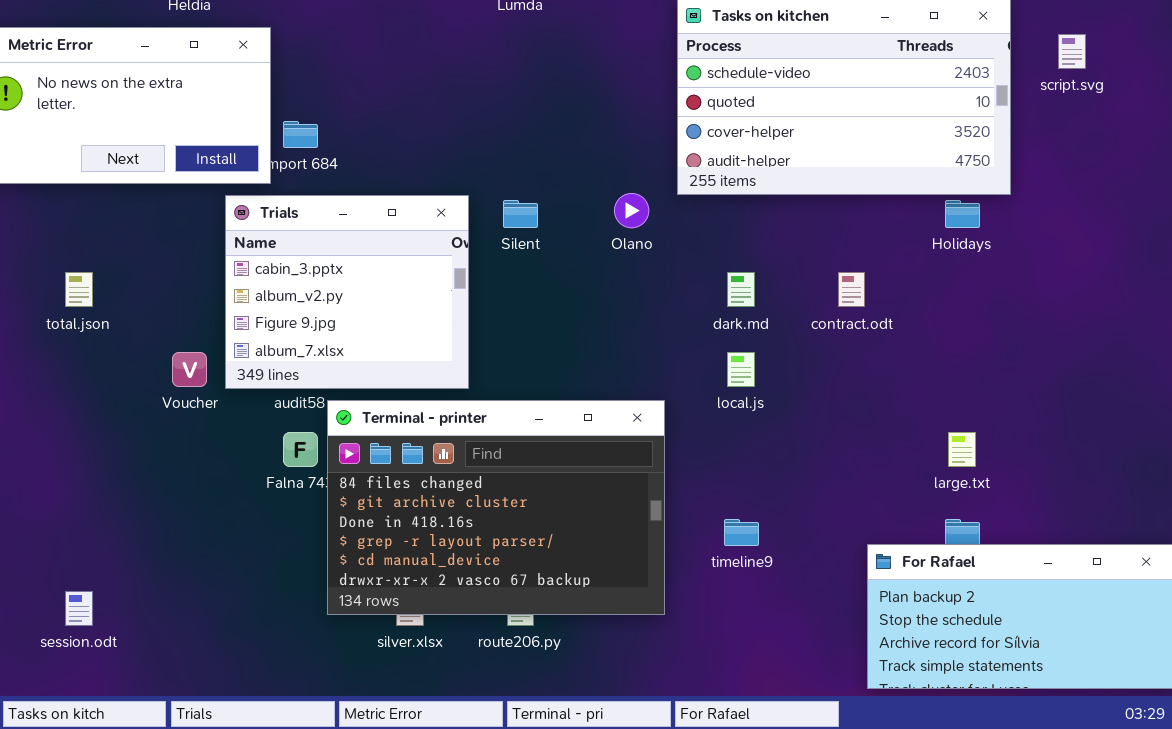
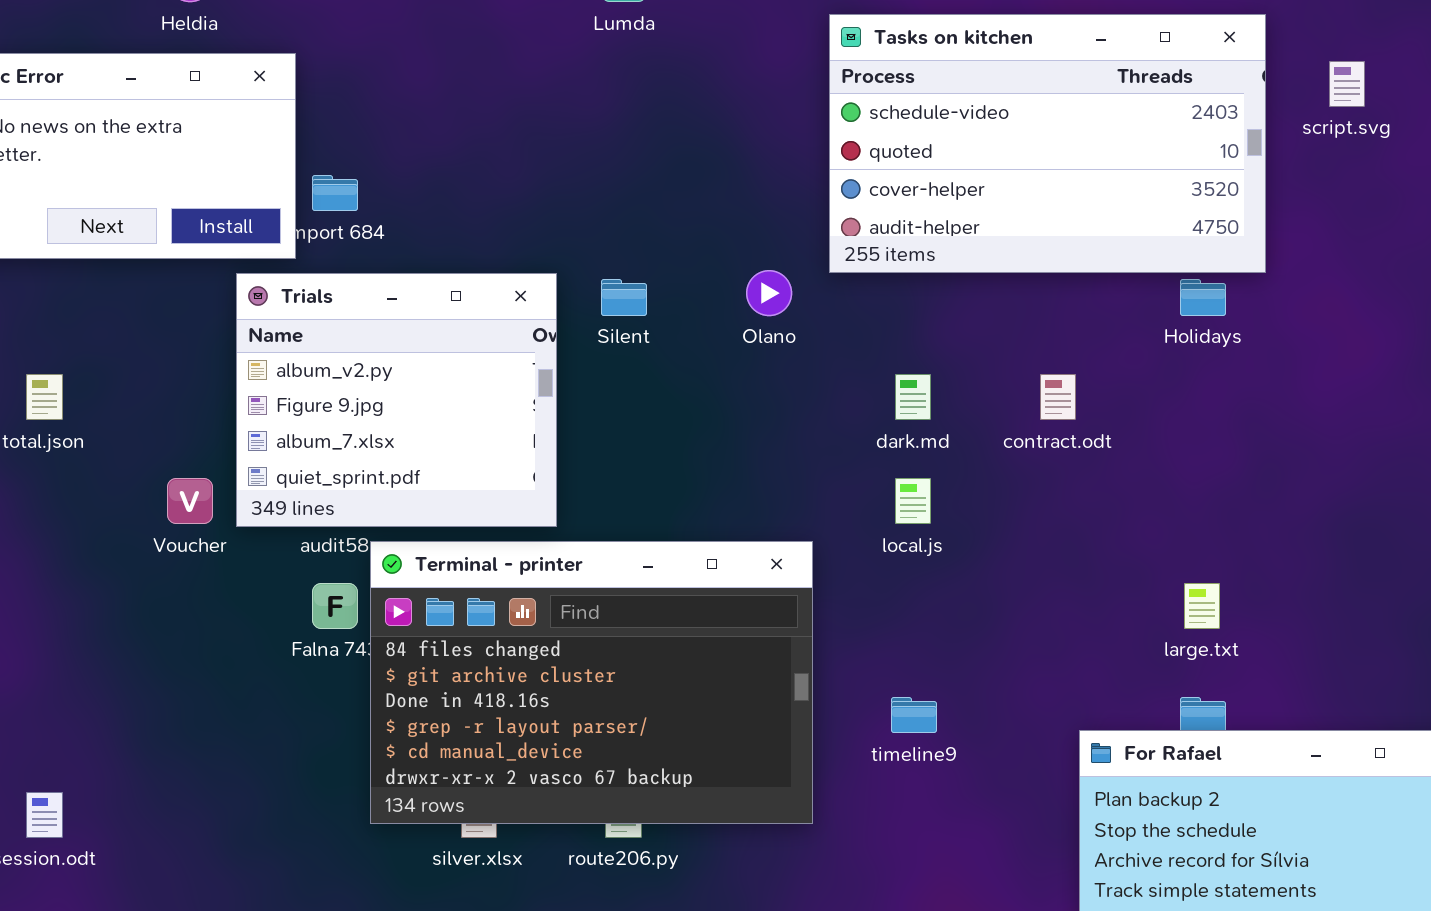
Trials: [225,195,469,389] -> [236,273,557,527], scrolled down 1 row

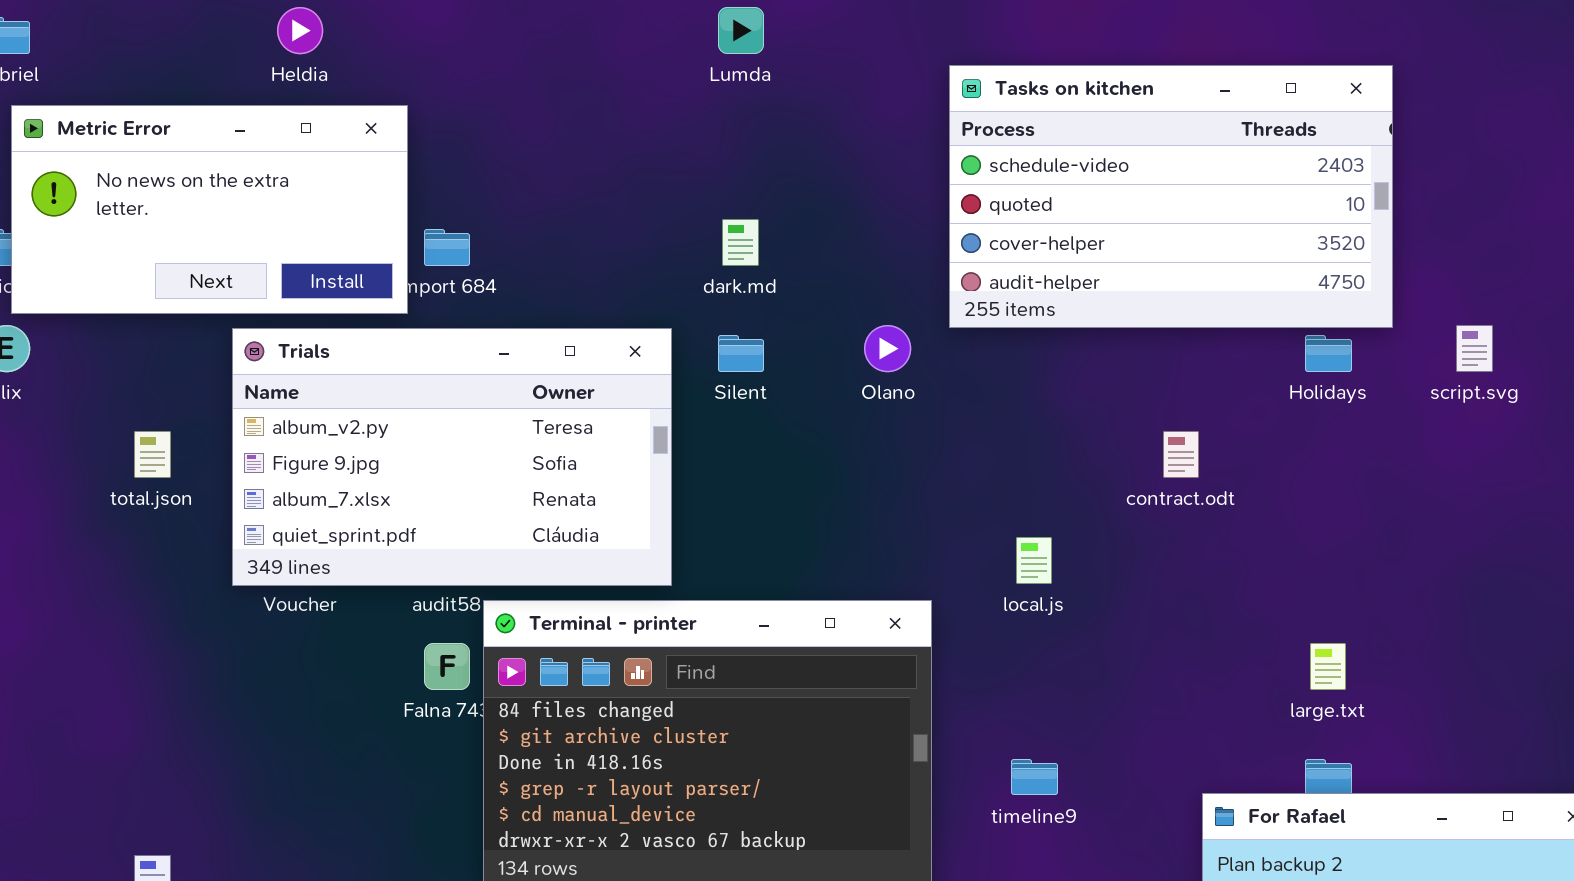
script.svg: [1329,61,1365,107] -> [1456,325,1493,372], moved
Trials: [236,273,557,527] -> [232,328,672,586], resized
dark.md: [895,374,931,420] -> [722,219,759,266], moved

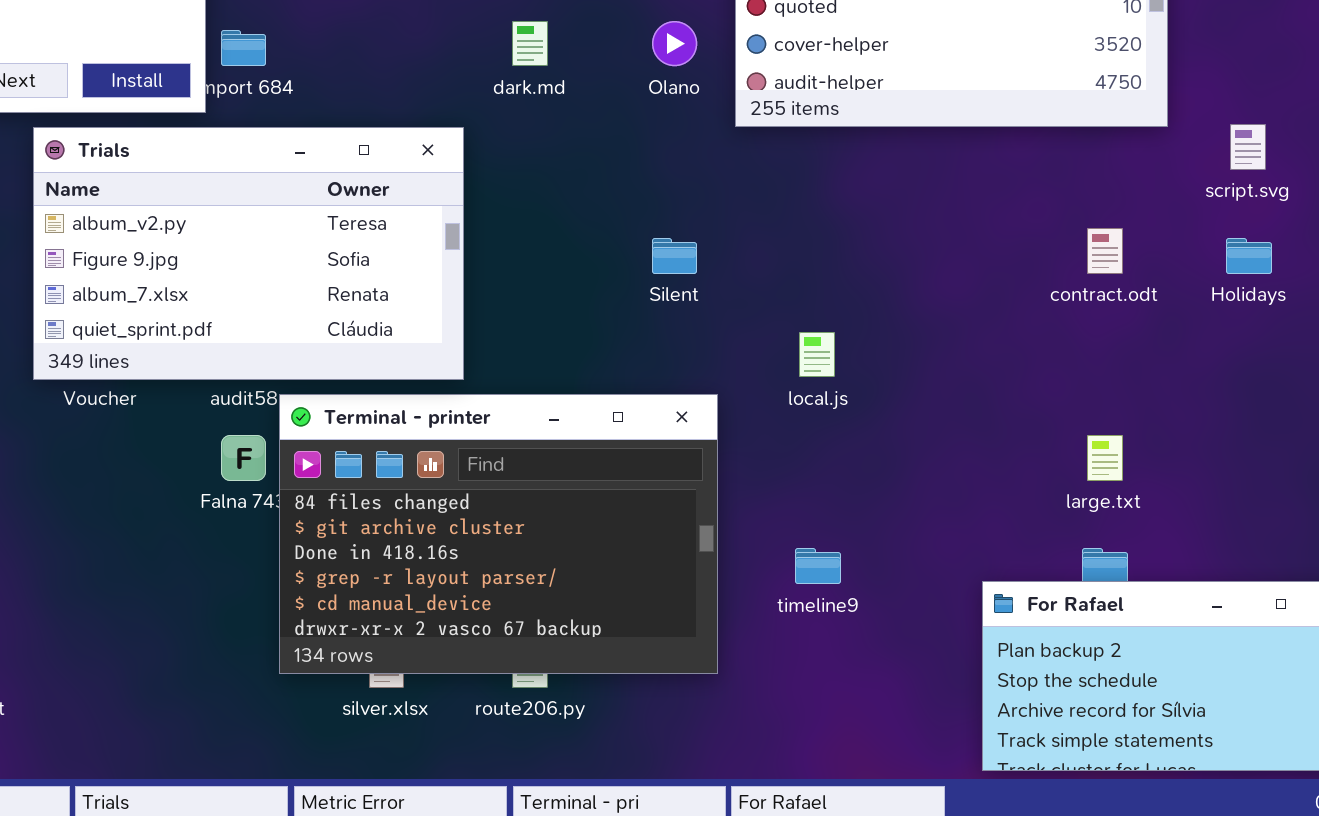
Olano: [864,325,911,372] -> [652,21,697,66], moved
Silent: [718,335,764,372] -> [652,238,697,274], moved
Holidays: [1305,335,1352,372] -> [1226,238,1272,274], moved
contract.odt: [1163,431,1199,478] -> [1087,228,1123,274], moved

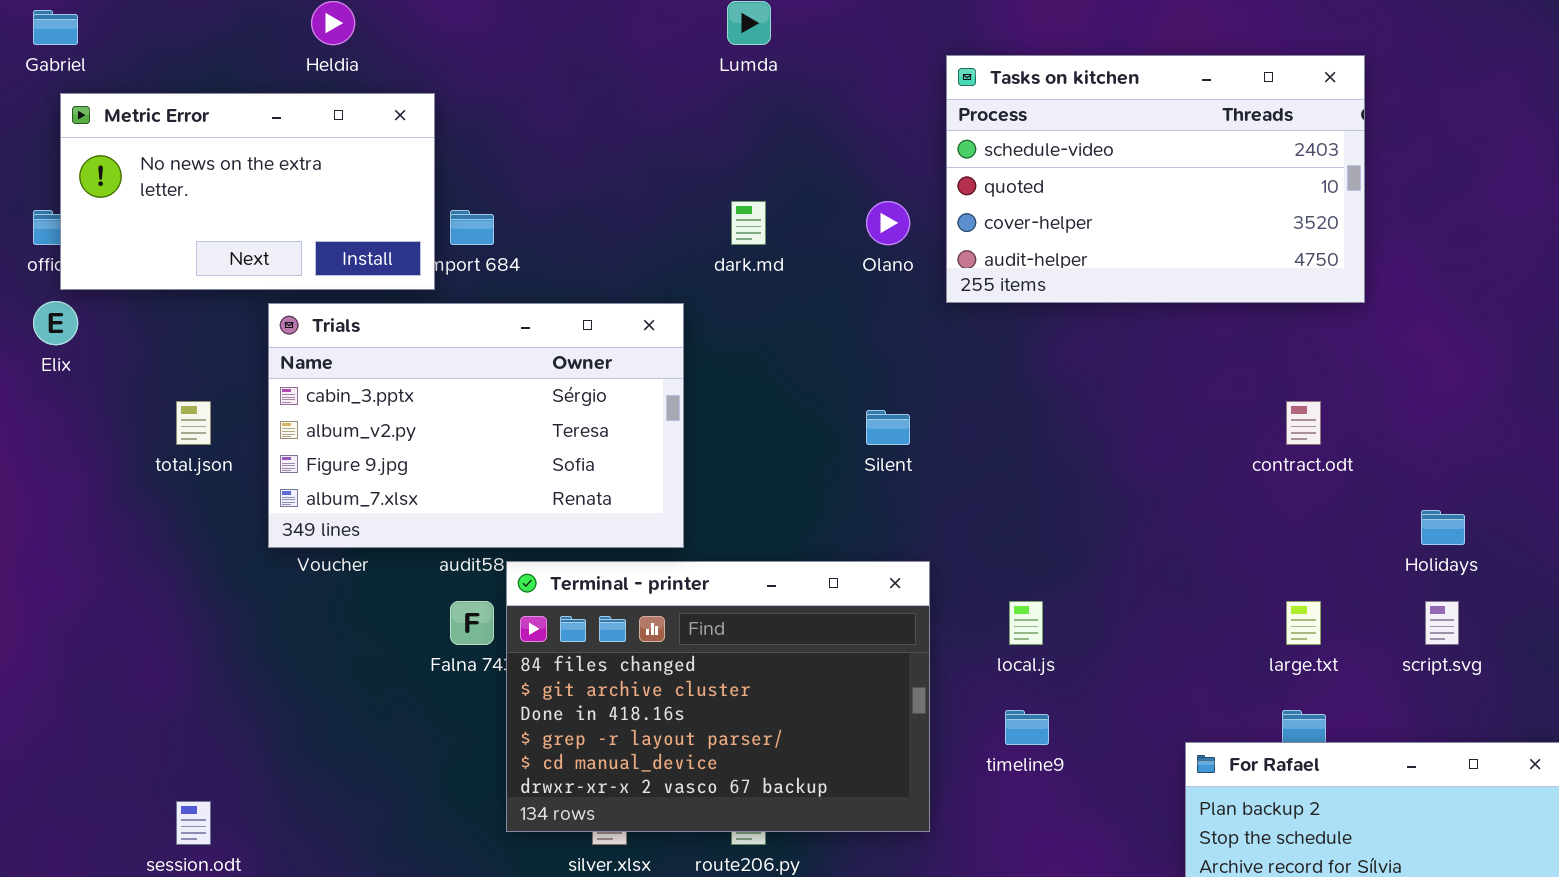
script.svg: [1230,124,1266,170] -> [1425,601,1459,645], moved
Trials: [33,127,464,380] -> [268,303,684,548], scrolled up 1 row
Holidays: [1226,238,1272,274] -> [1421,510,1465,545], moved
local.js: [799,332,835,377] -> [1009,601,1043,645], moved

